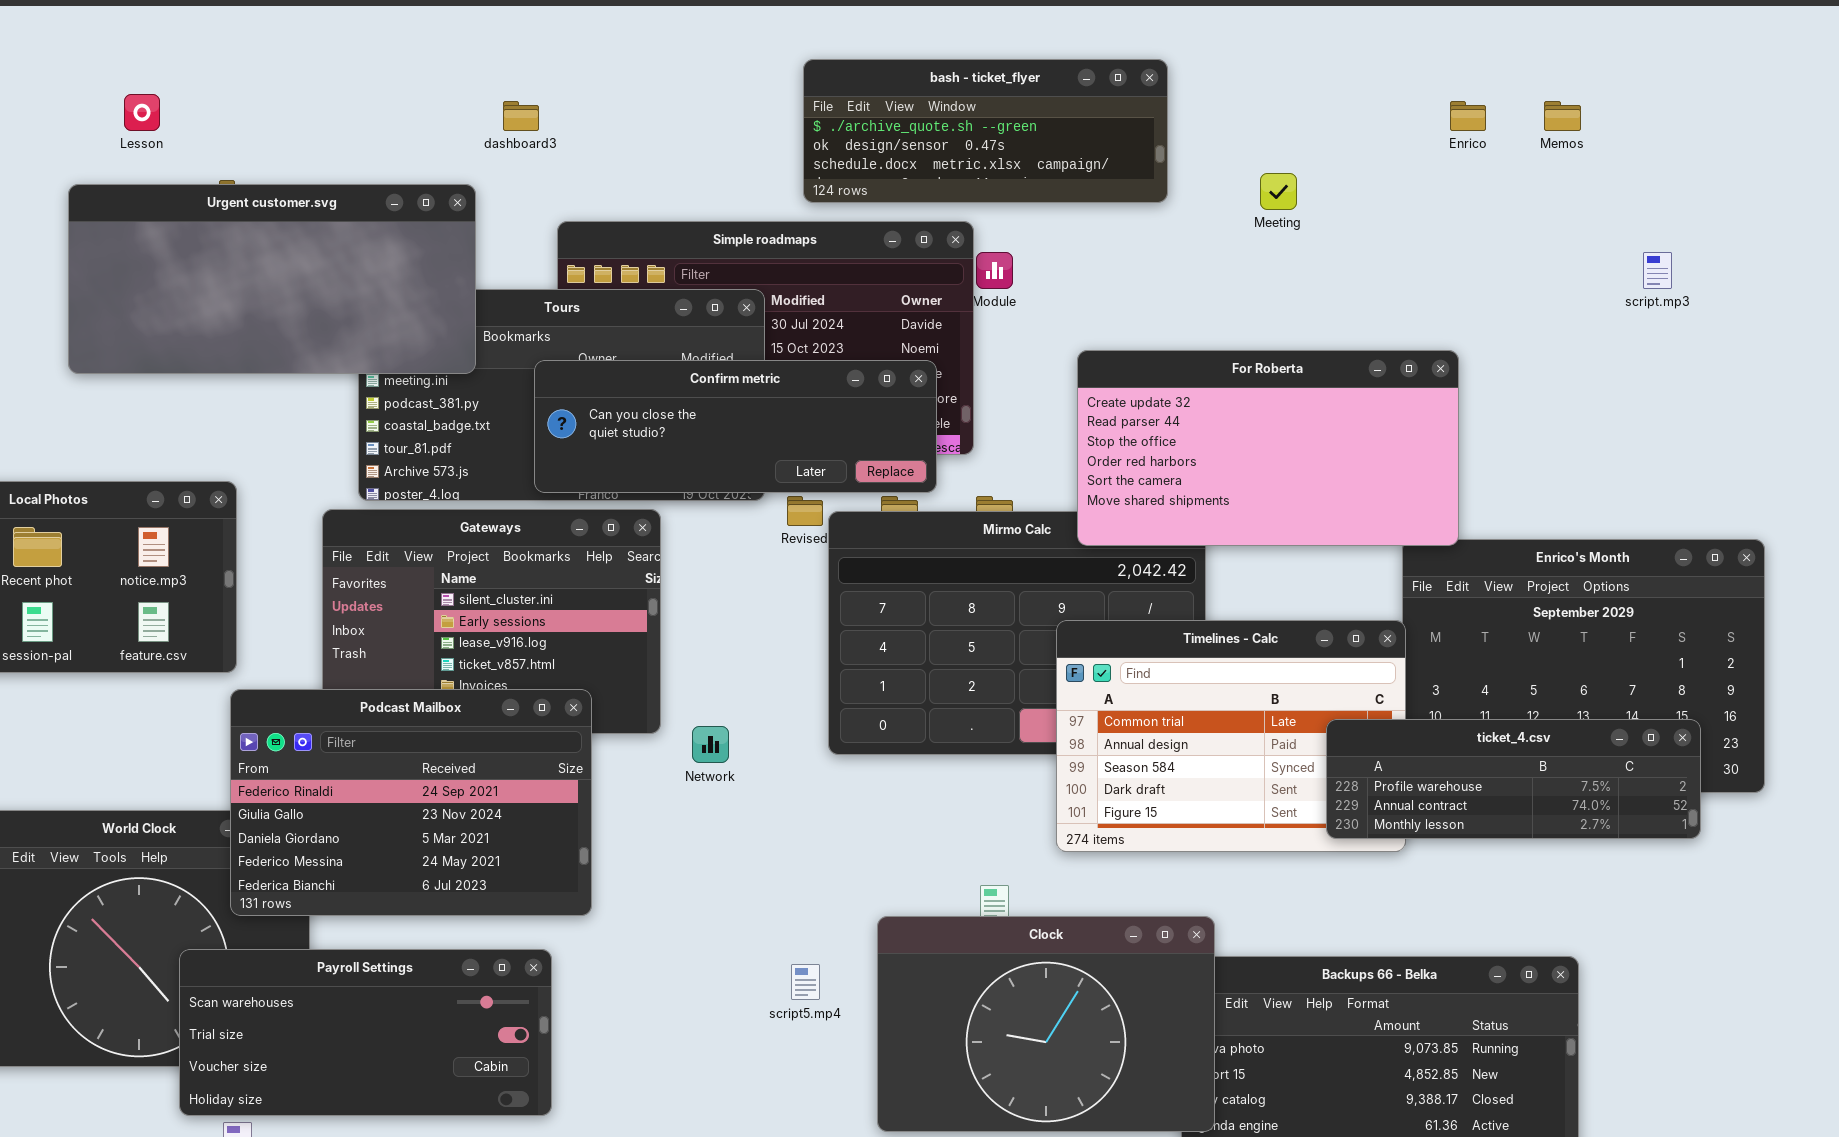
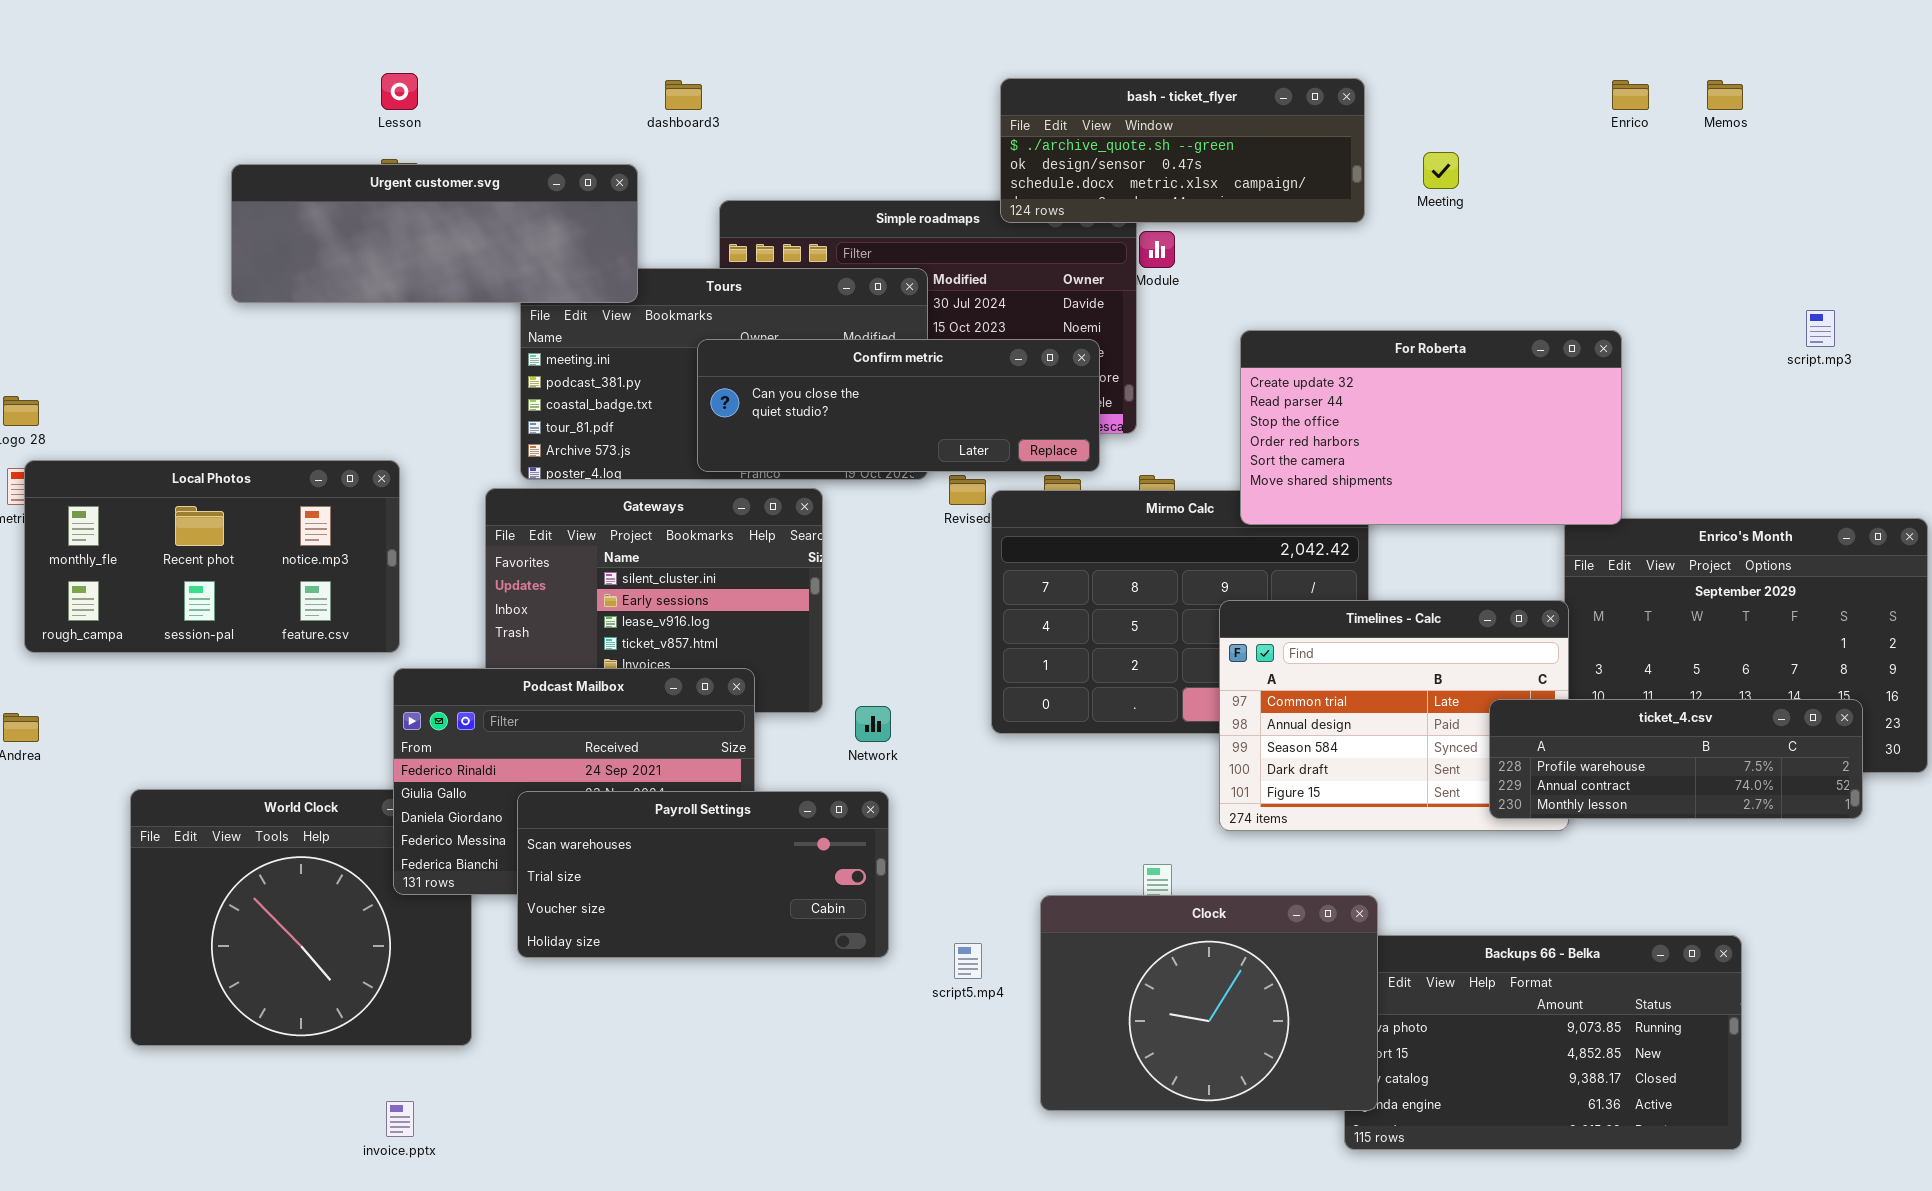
bash - ticket_flyer: [803,59,1168,203] -> [1000,78,1365,223], moved
Lesson: [124,94,160,131] -> [381,73,418,110], moved
Urgent customer.svg: [68,184,476,374] -> [231,164,638,303], resized
script.mp3: [1643,252,1672,289] -> [1806,310,1835,347], moved
Payroll Settings: [179,949,552,1116] -> [517,791,889,958], moved

